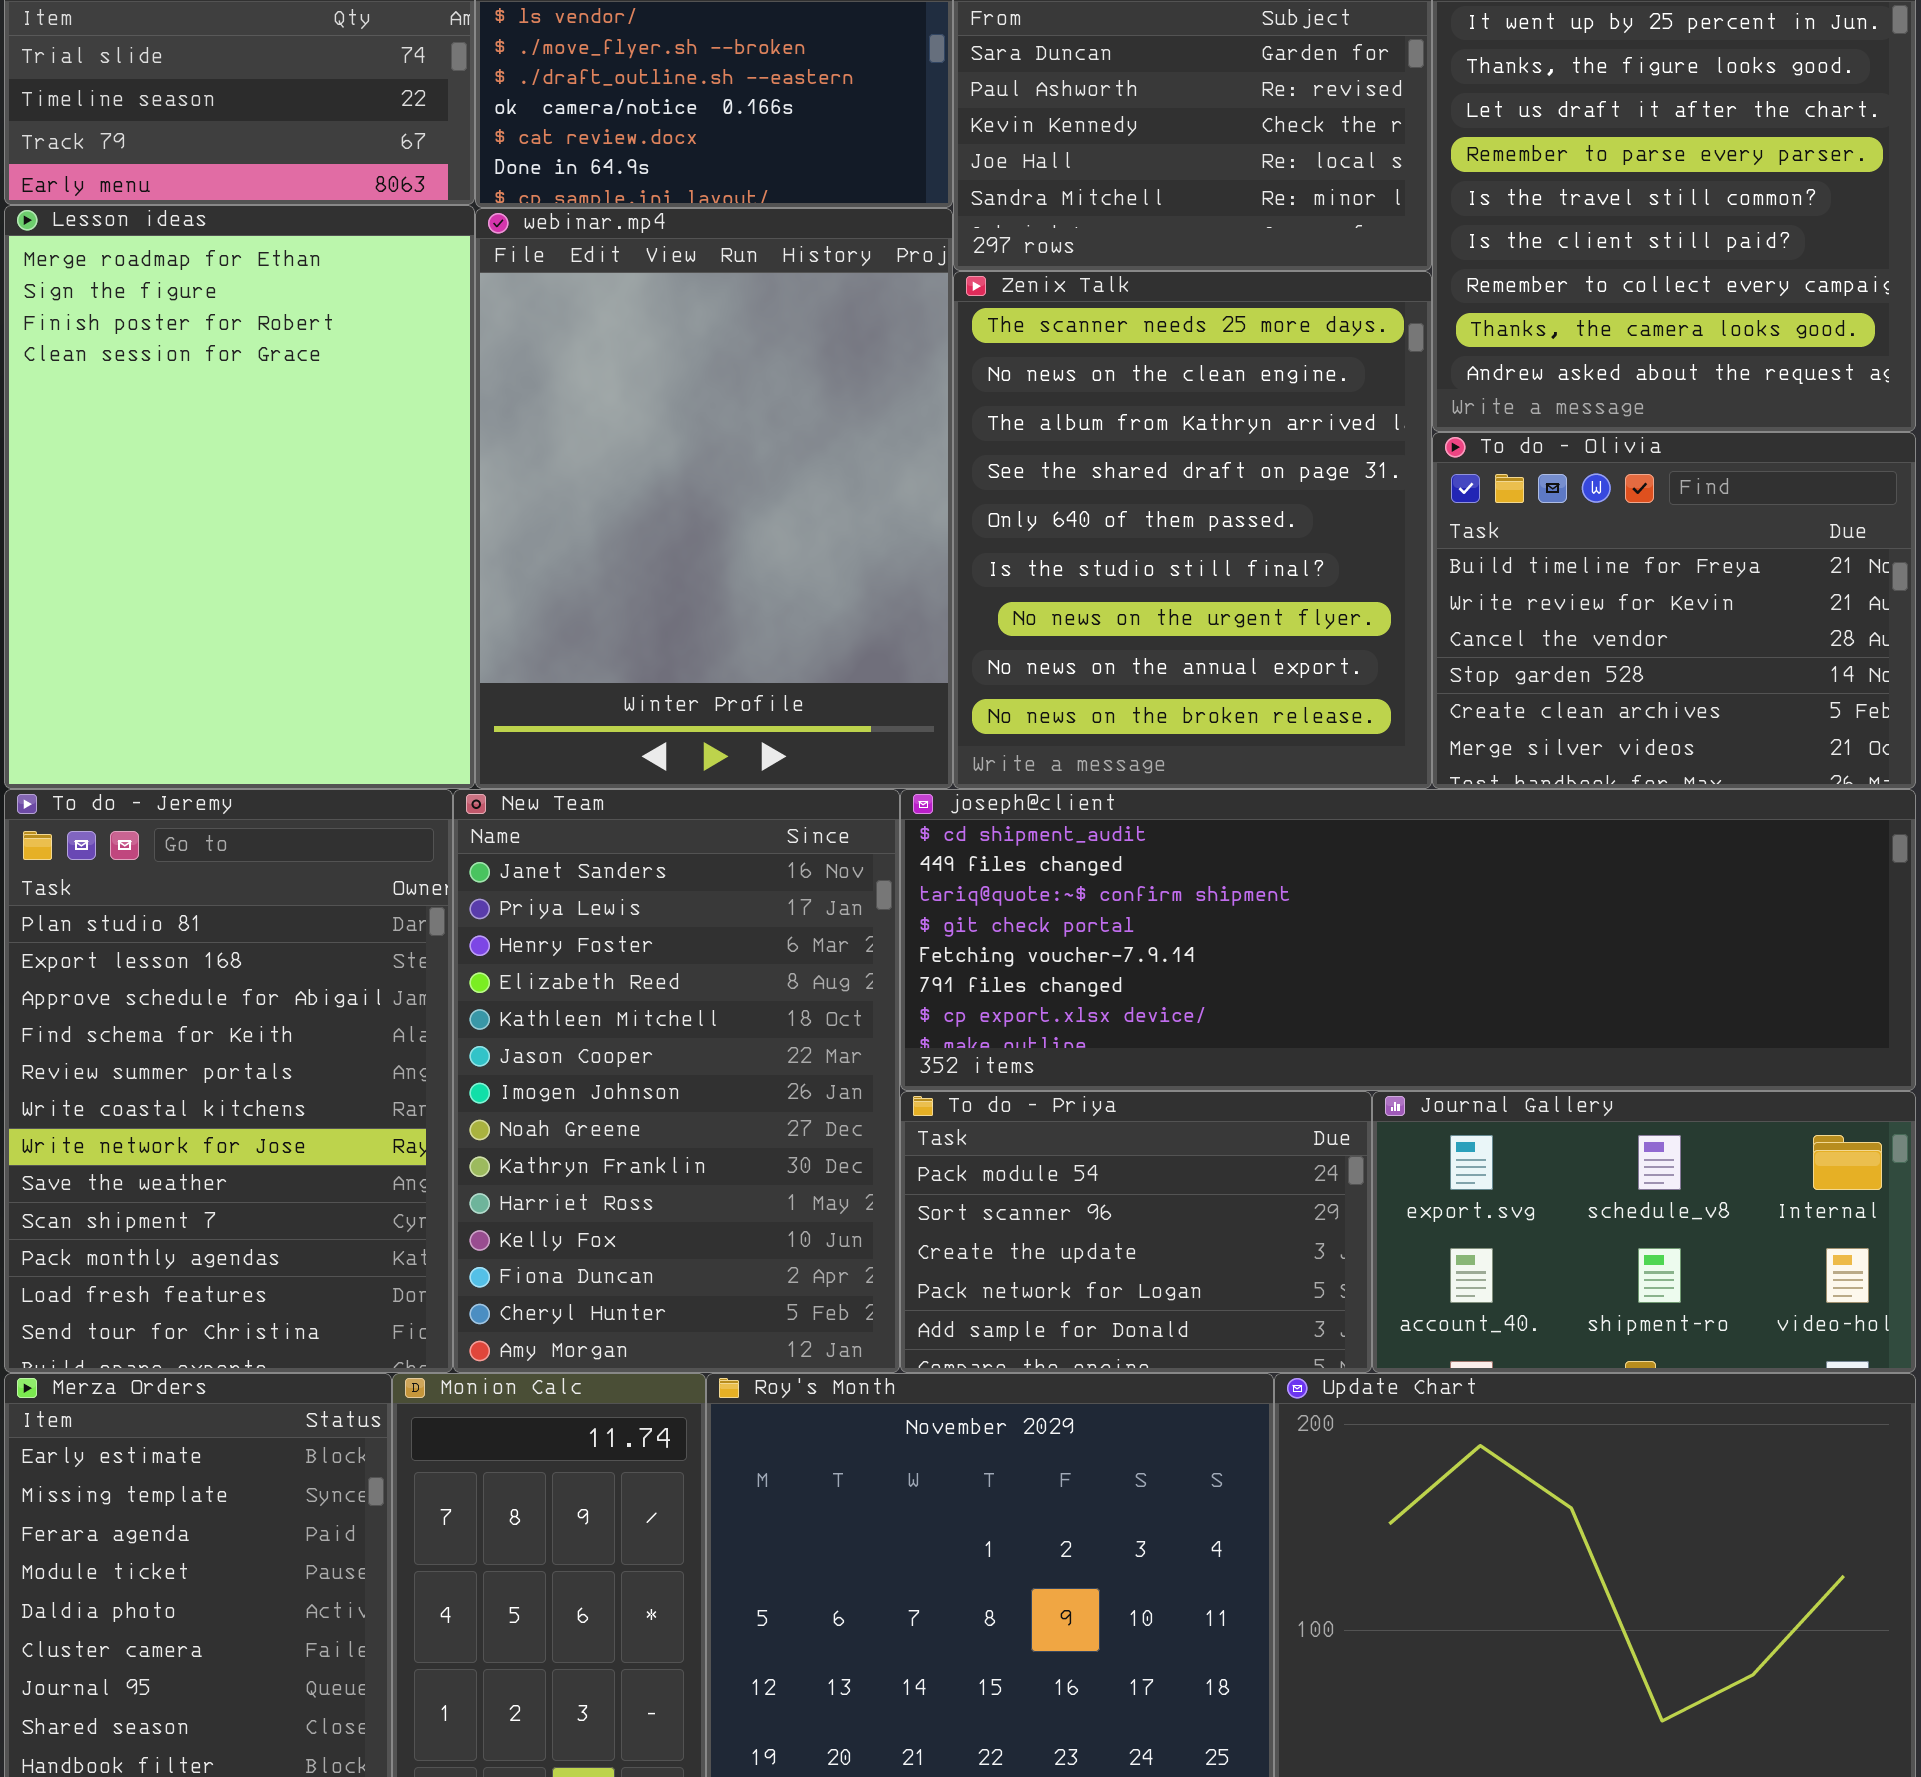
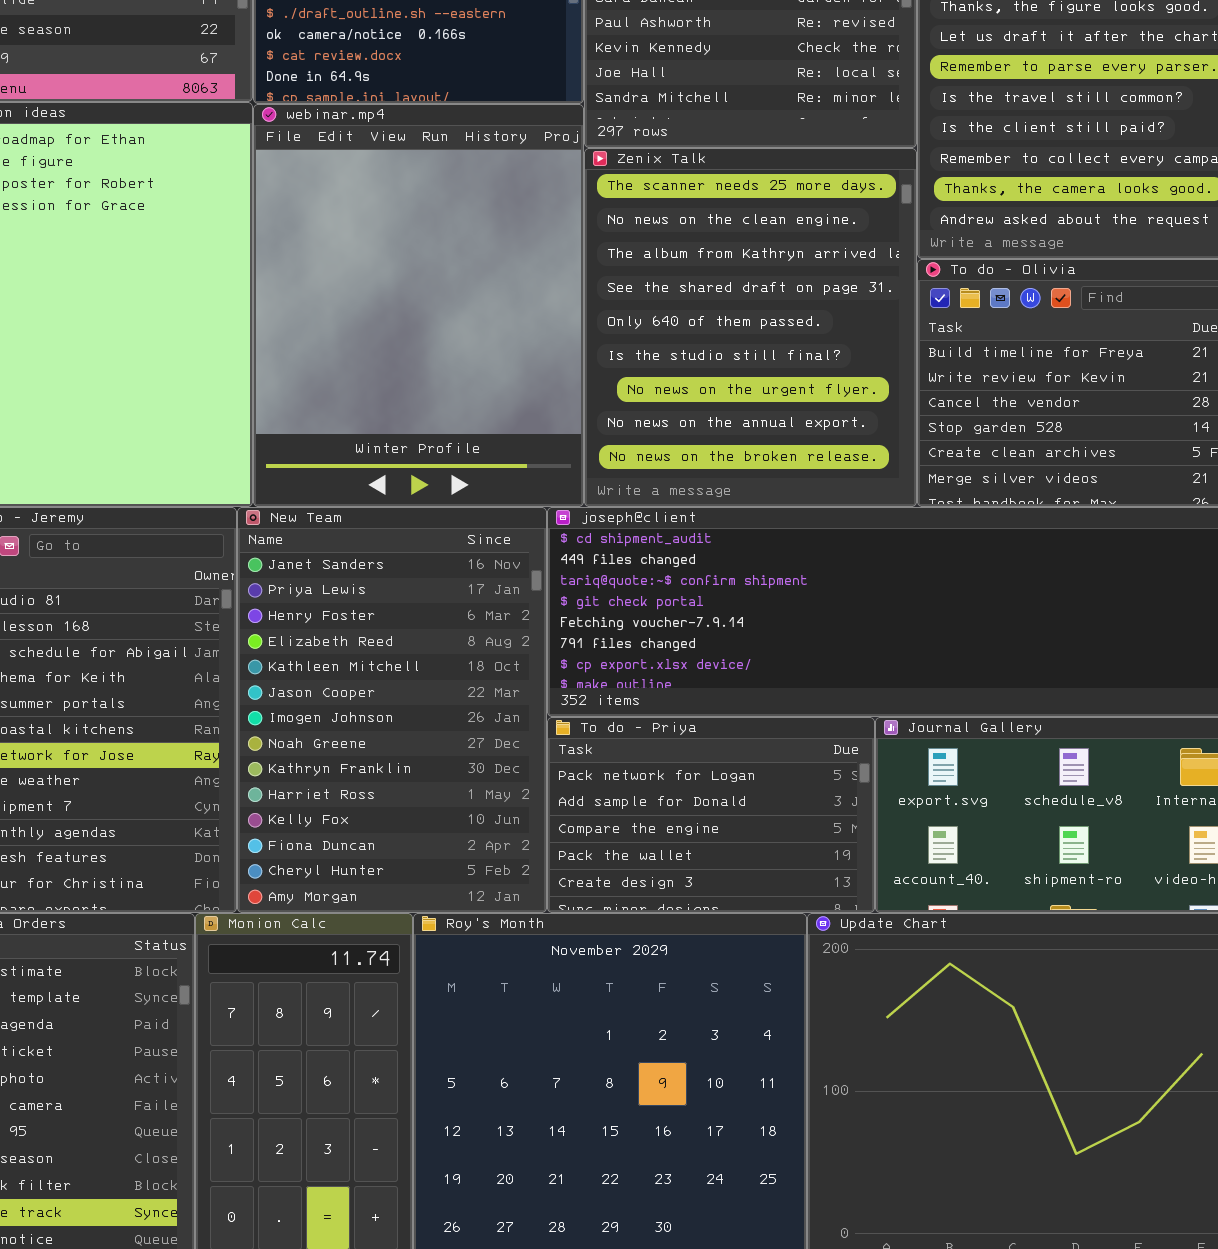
To do - Priya: [900,1091,1372,1373] -> [547,717,875,913], scrolled down 3 rows

